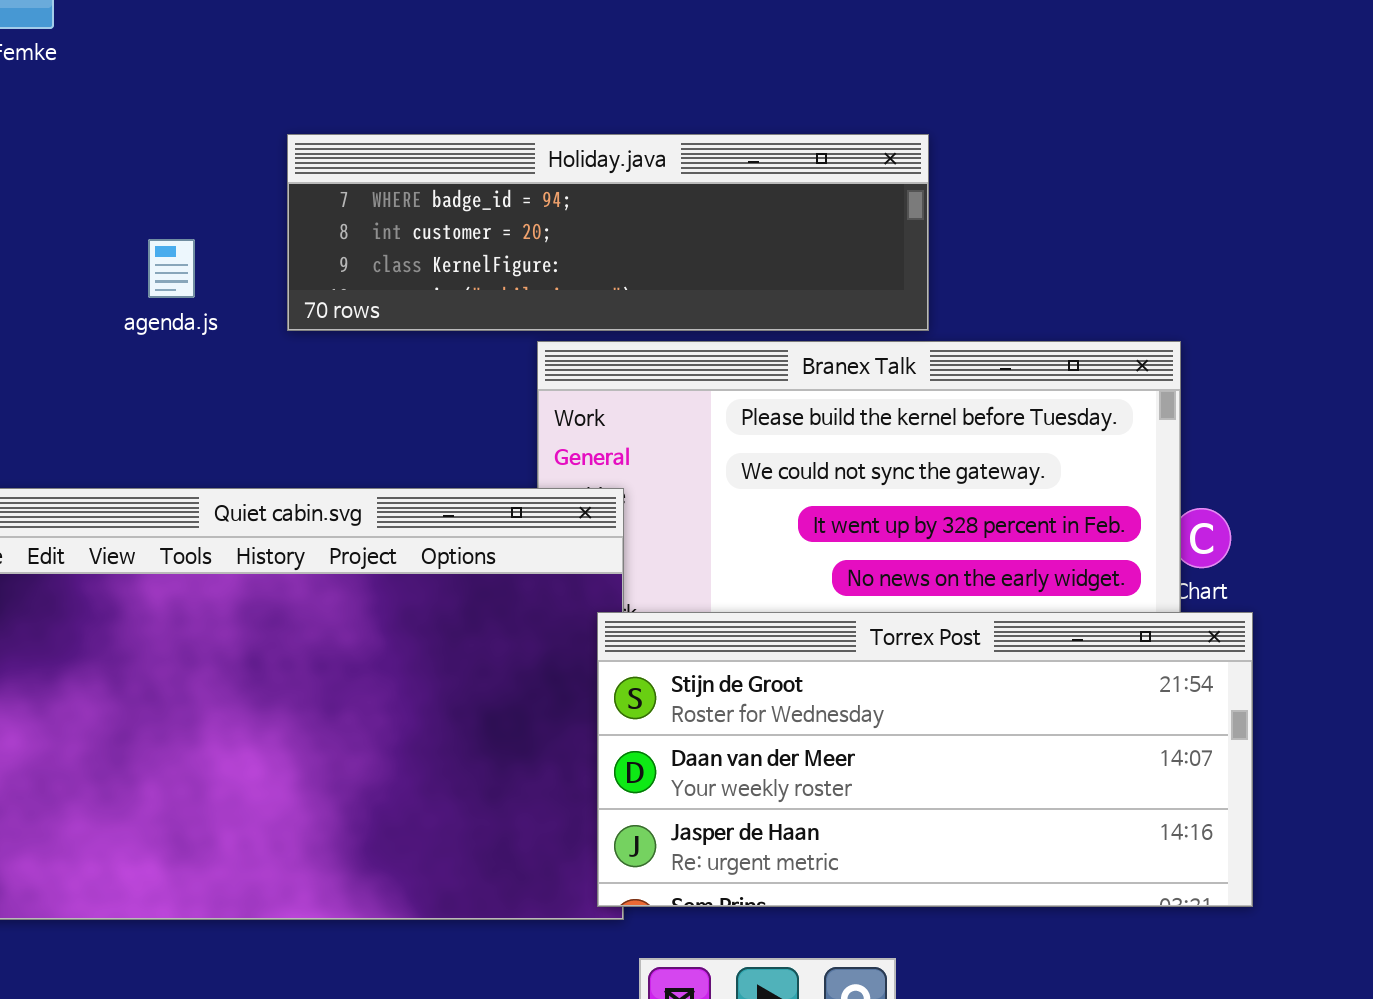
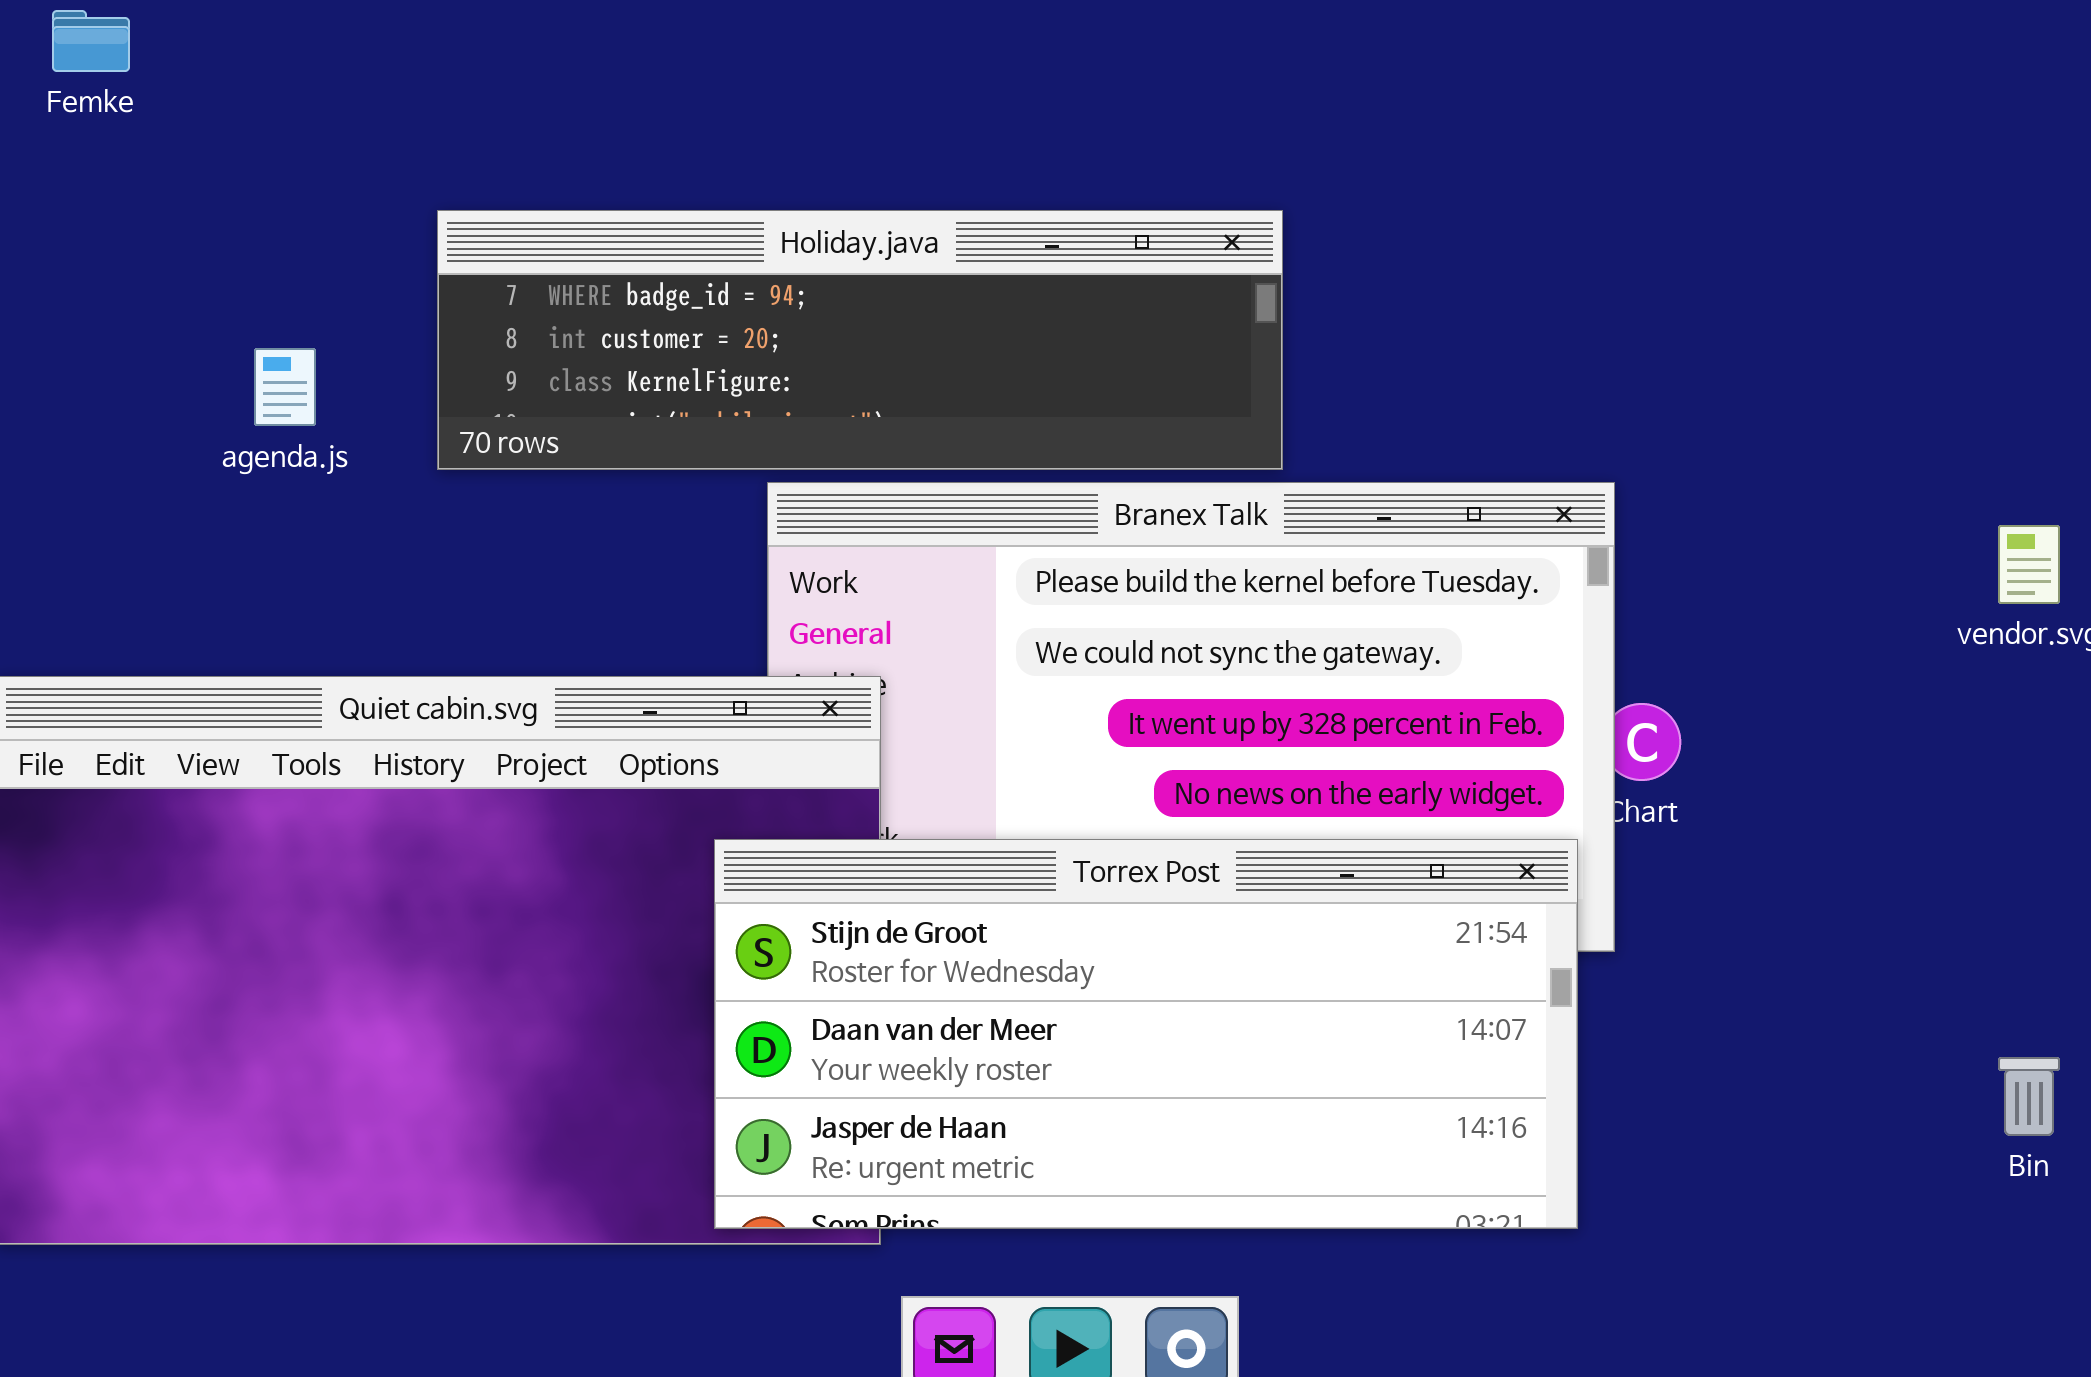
Torrex Post: [597,612,1253,907] -> [714,839,1578,1229], moved

